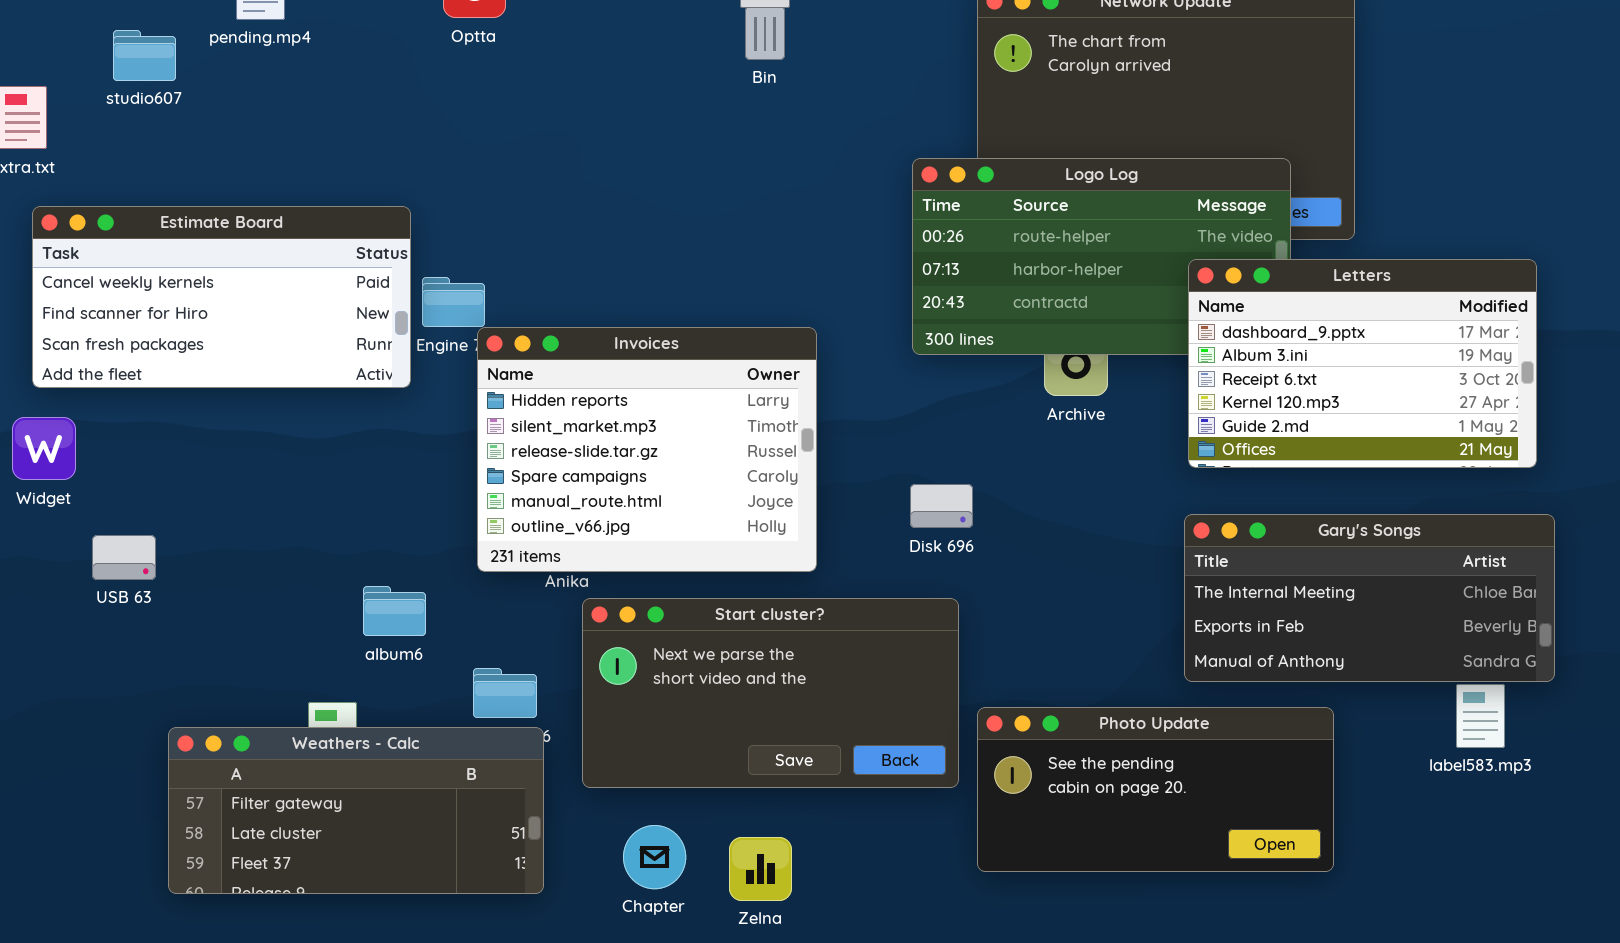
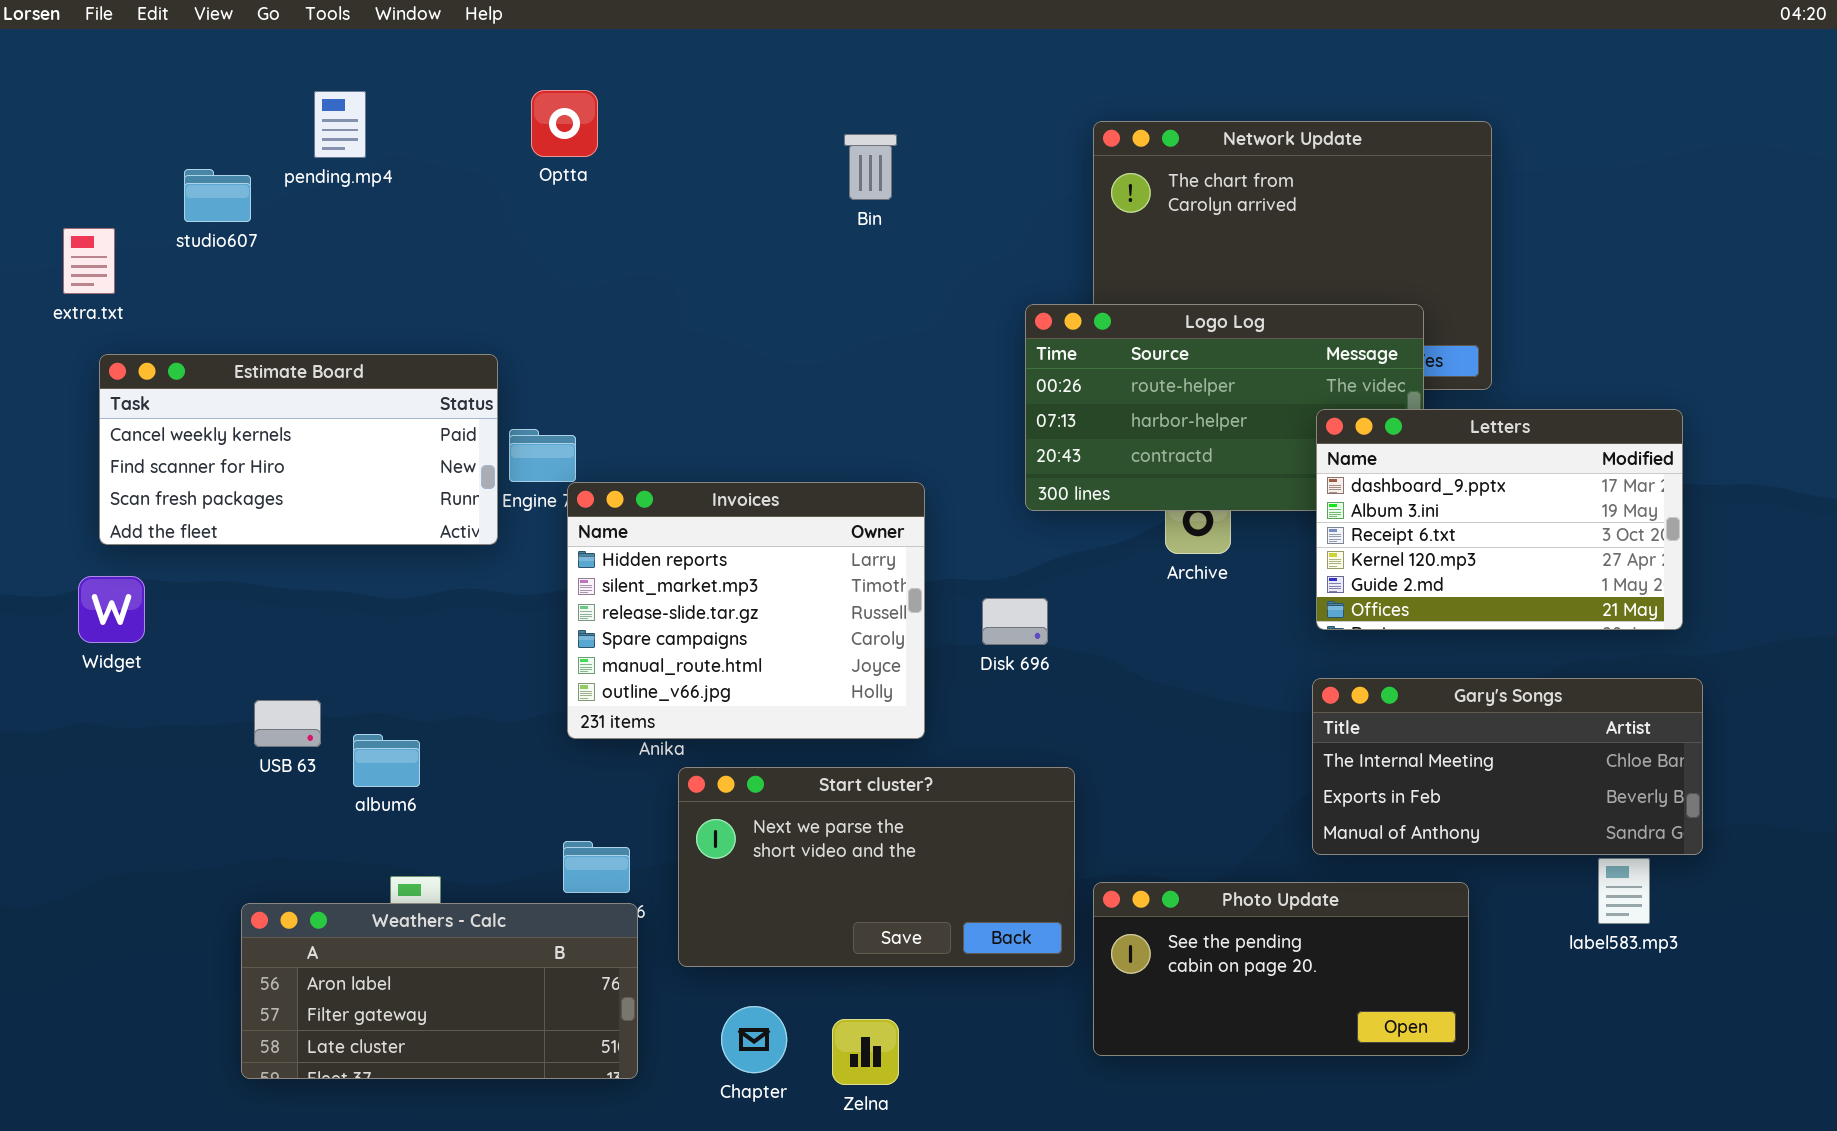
Disk 696: [910,484,973,528] -> [982,598,1048,645], moved
USB 63: [92,535,156,580] -> [254,700,321,747], moved
album6: [363,586,426,636] -> [353,734,420,787], moved
Weathers - Calc: [168,727,544,894] -> [241,903,638,1079], scrolled up 1 row

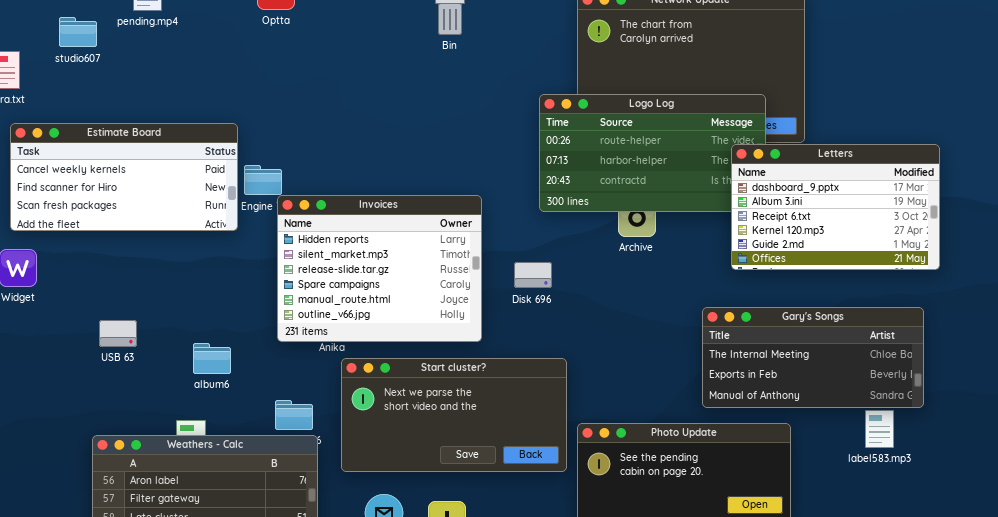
Letters: [1316,409,1683,630] -> [731,144,940,270], moved
album6: [353,734,420,787] -> [193,343,231,374], moved

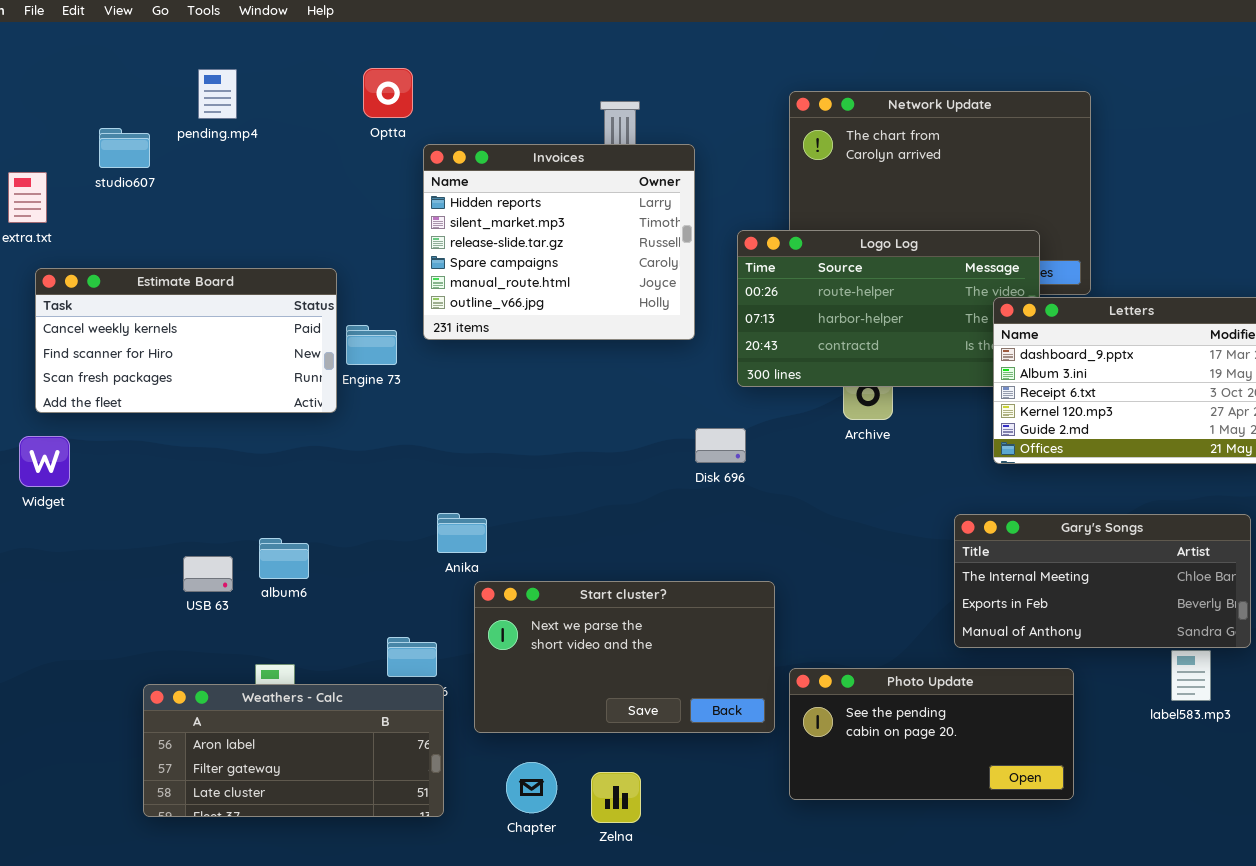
Invoices: [277,195,482,342] -> [423,144,695,340], moved
Disk 696: [514,262,552,288] -> [695,428,746,463], moved
USB 63: [99,320,137,347] -> [183,556,233,592], moved
album6: [193,343,231,374] -> [259,538,309,579], moved

